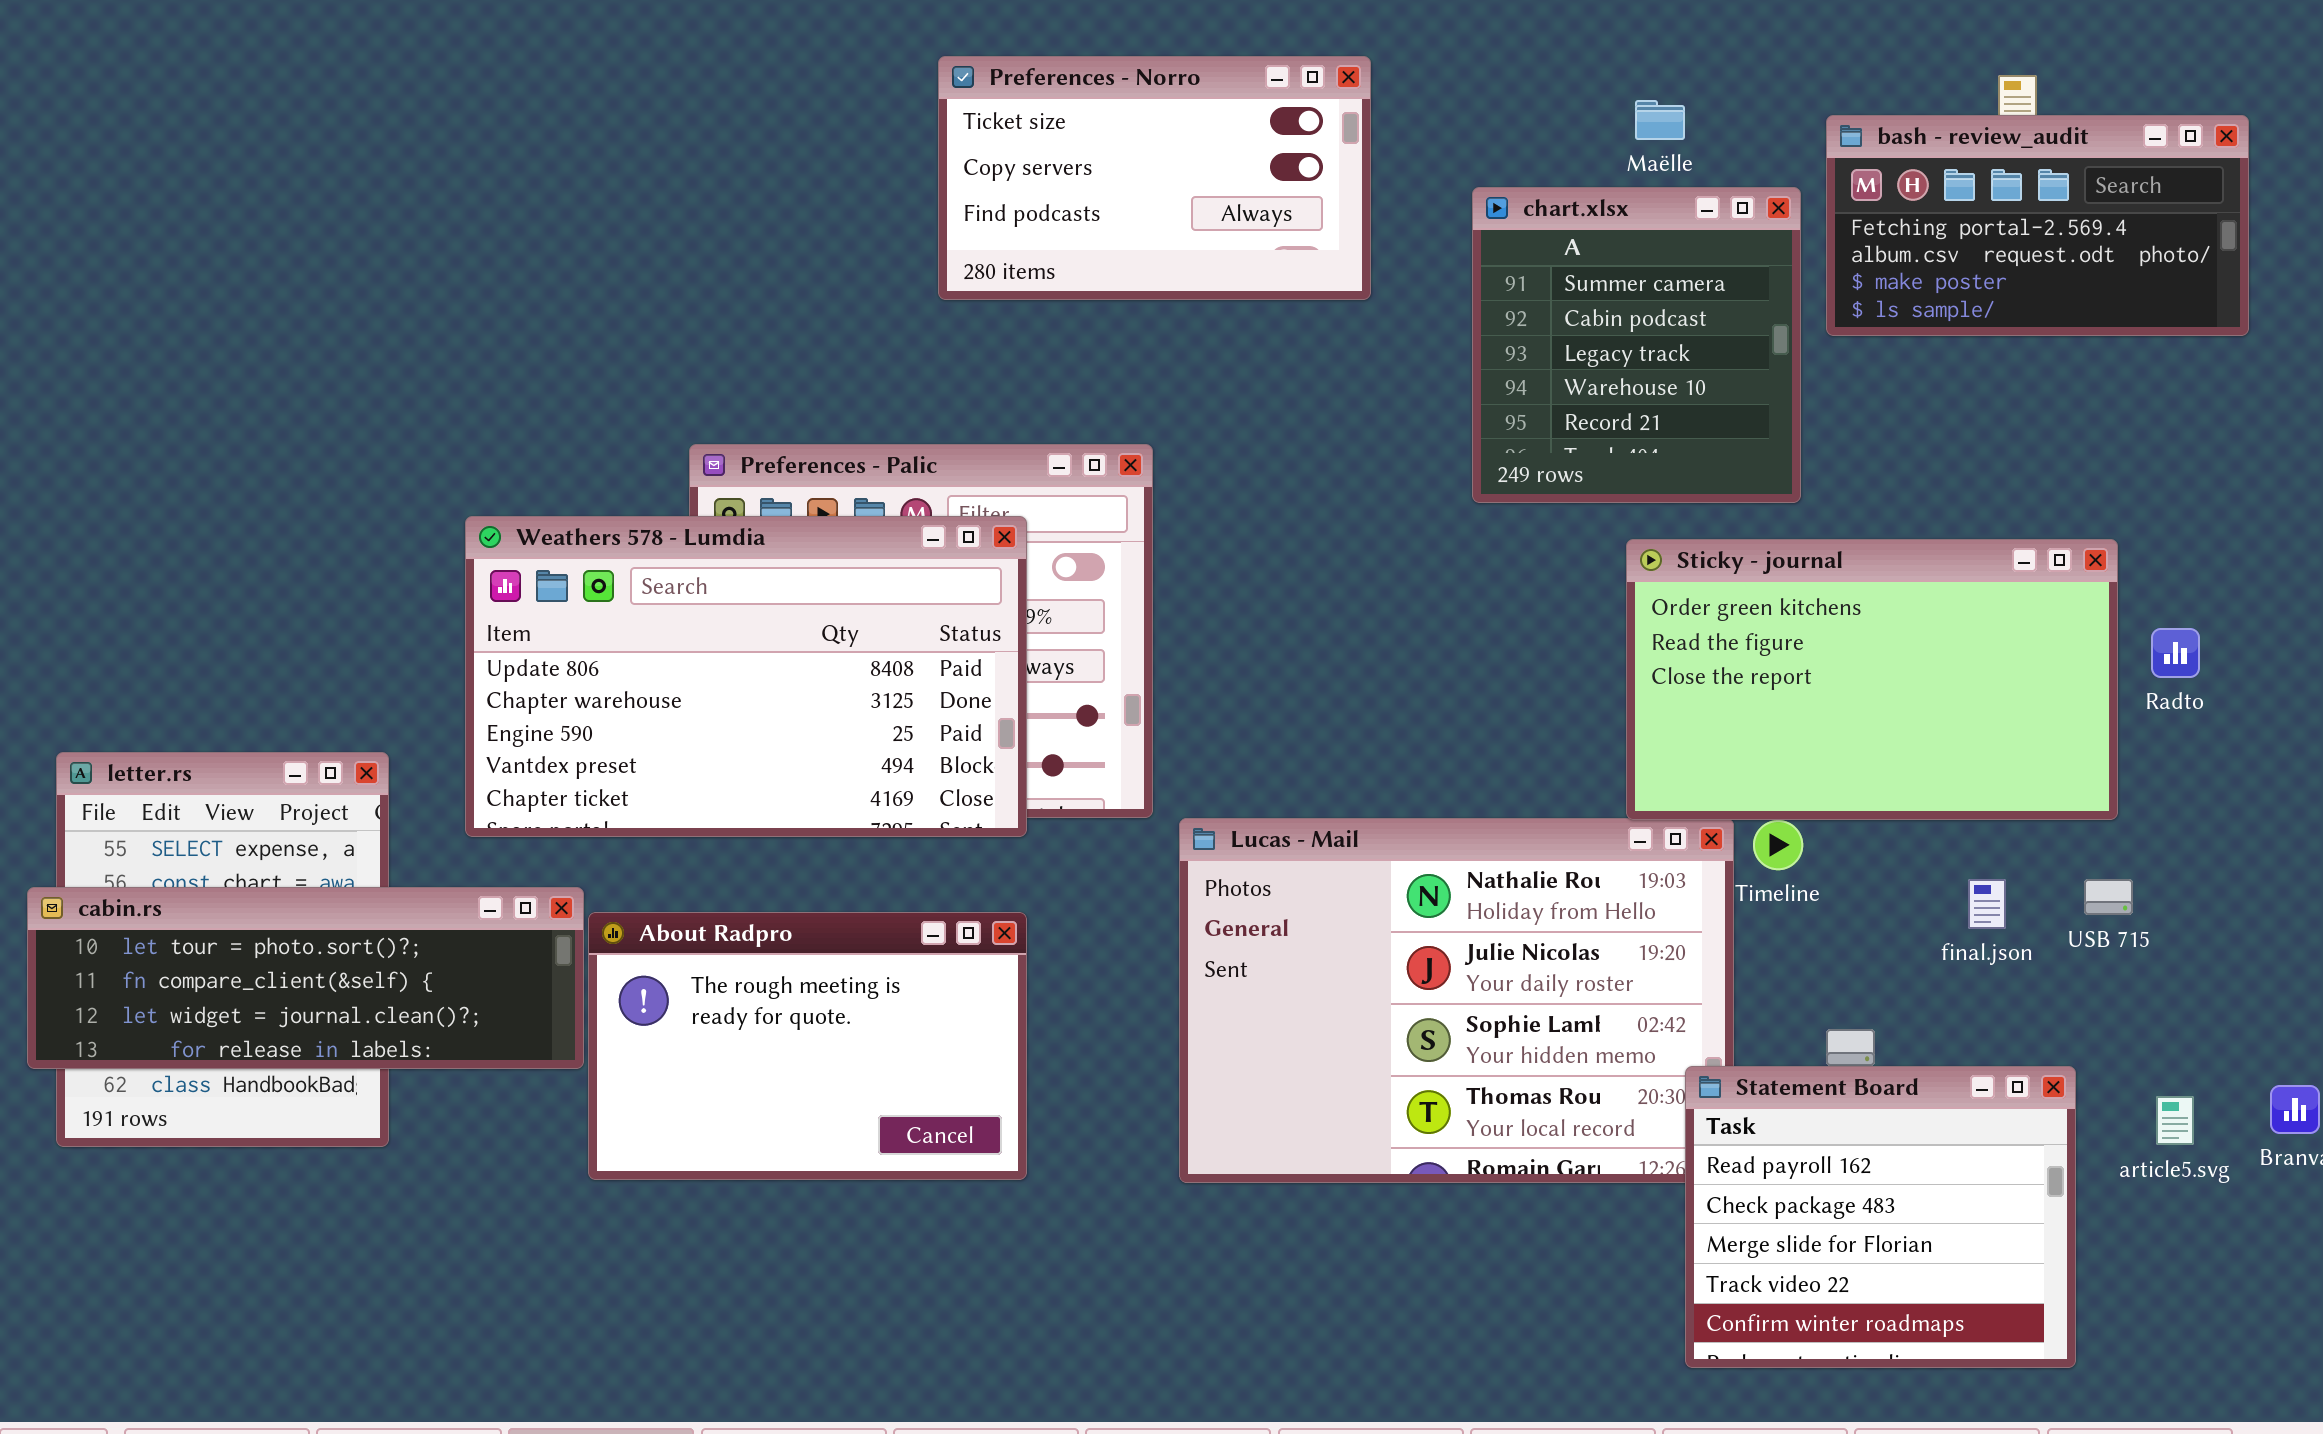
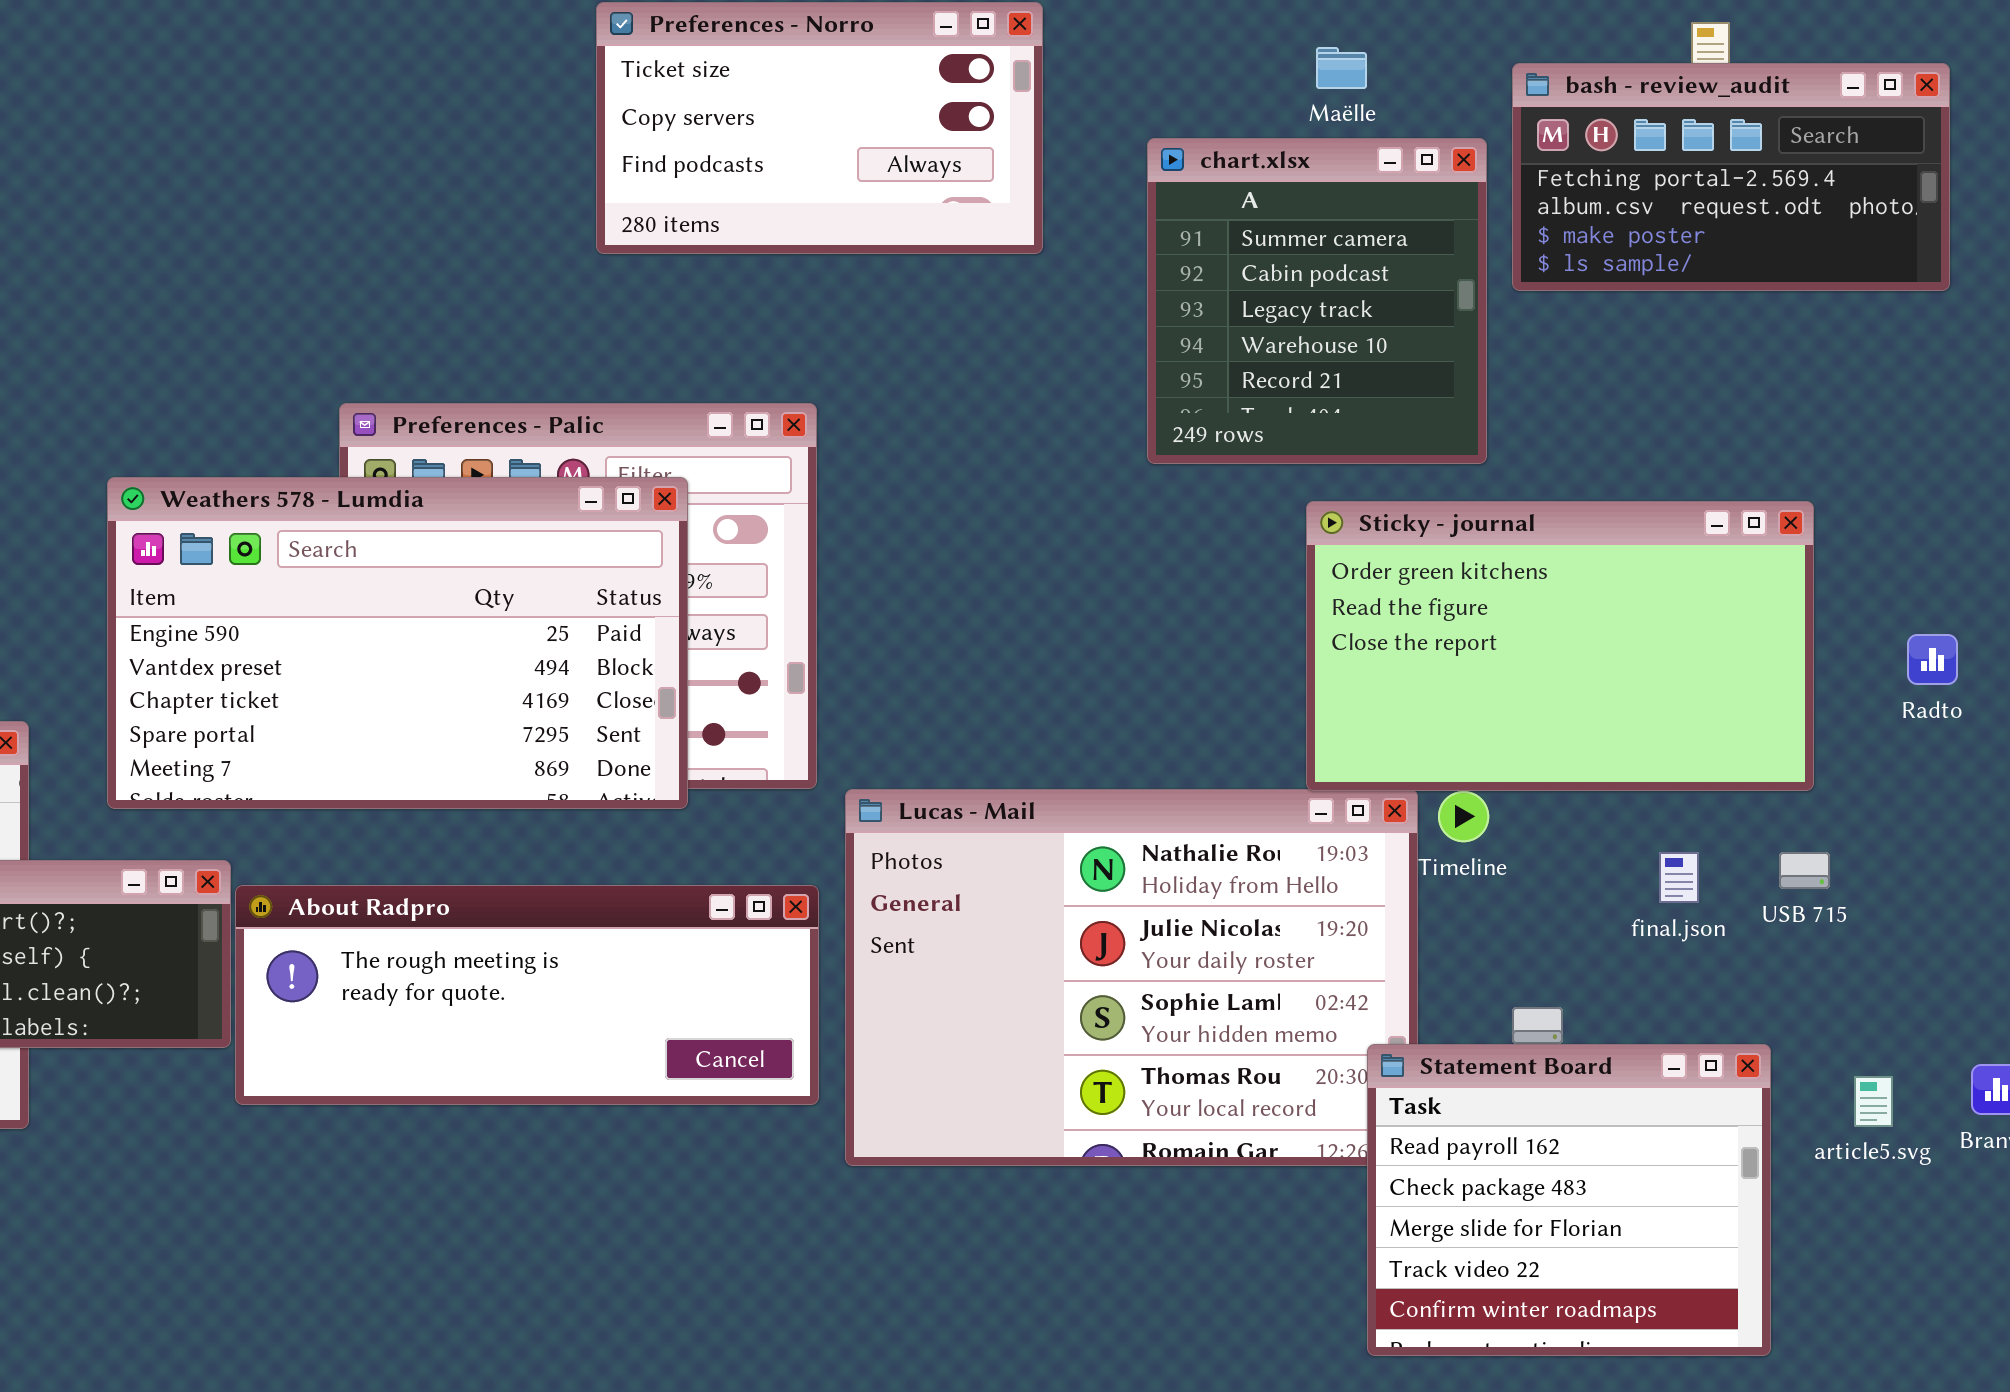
Weathers 578 - Lumdia: [465,516,1027,837] -> [107,477,688,809], scrolled down 2 rows
Radto: [2151,628,2200,678] -> [1907,634,1958,685], moved
About Radpro: [588,912,1027,1180] -> [235,885,819,1105], resized

